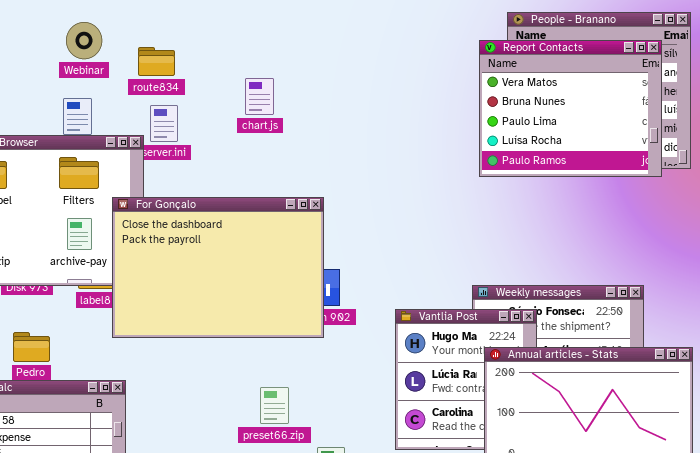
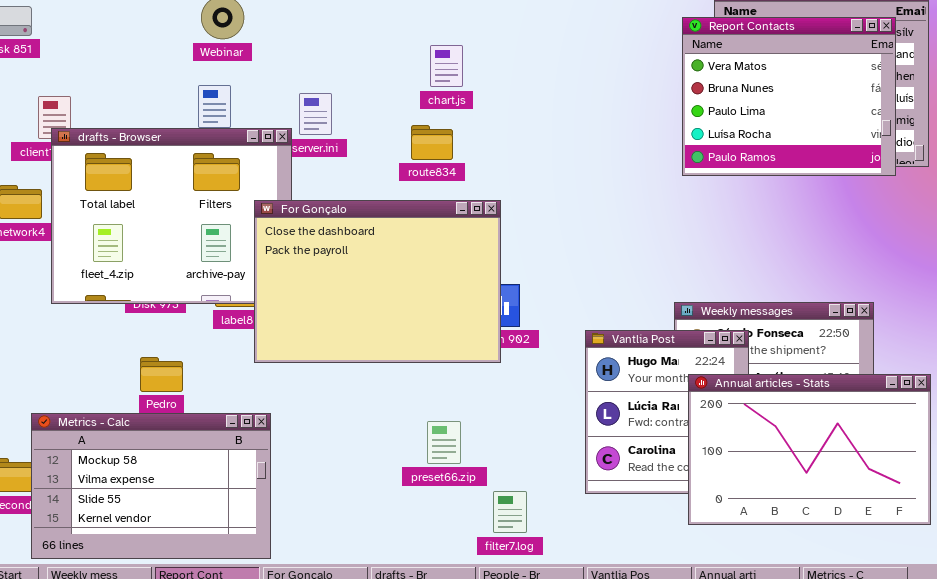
route834: [138,47,175,76] -> [411,125,453,160], moved
chart.js: [245,78,274,115] -> [430,45,463,87], moved

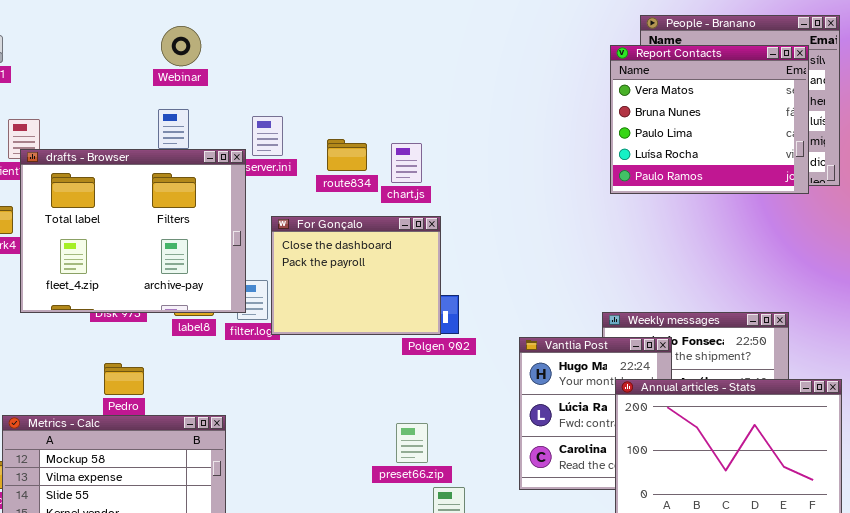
chart.js: [430,45,463,87] -> [391,143,422,183], moved
route834: [411,125,453,160] -> [327,139,367,171], moved
For Gonçalo: [254,200,501,363] -> [271,216,441,335], resized
preset66.zip: [427,421,461,464] -> [396,423,428,463], moved

